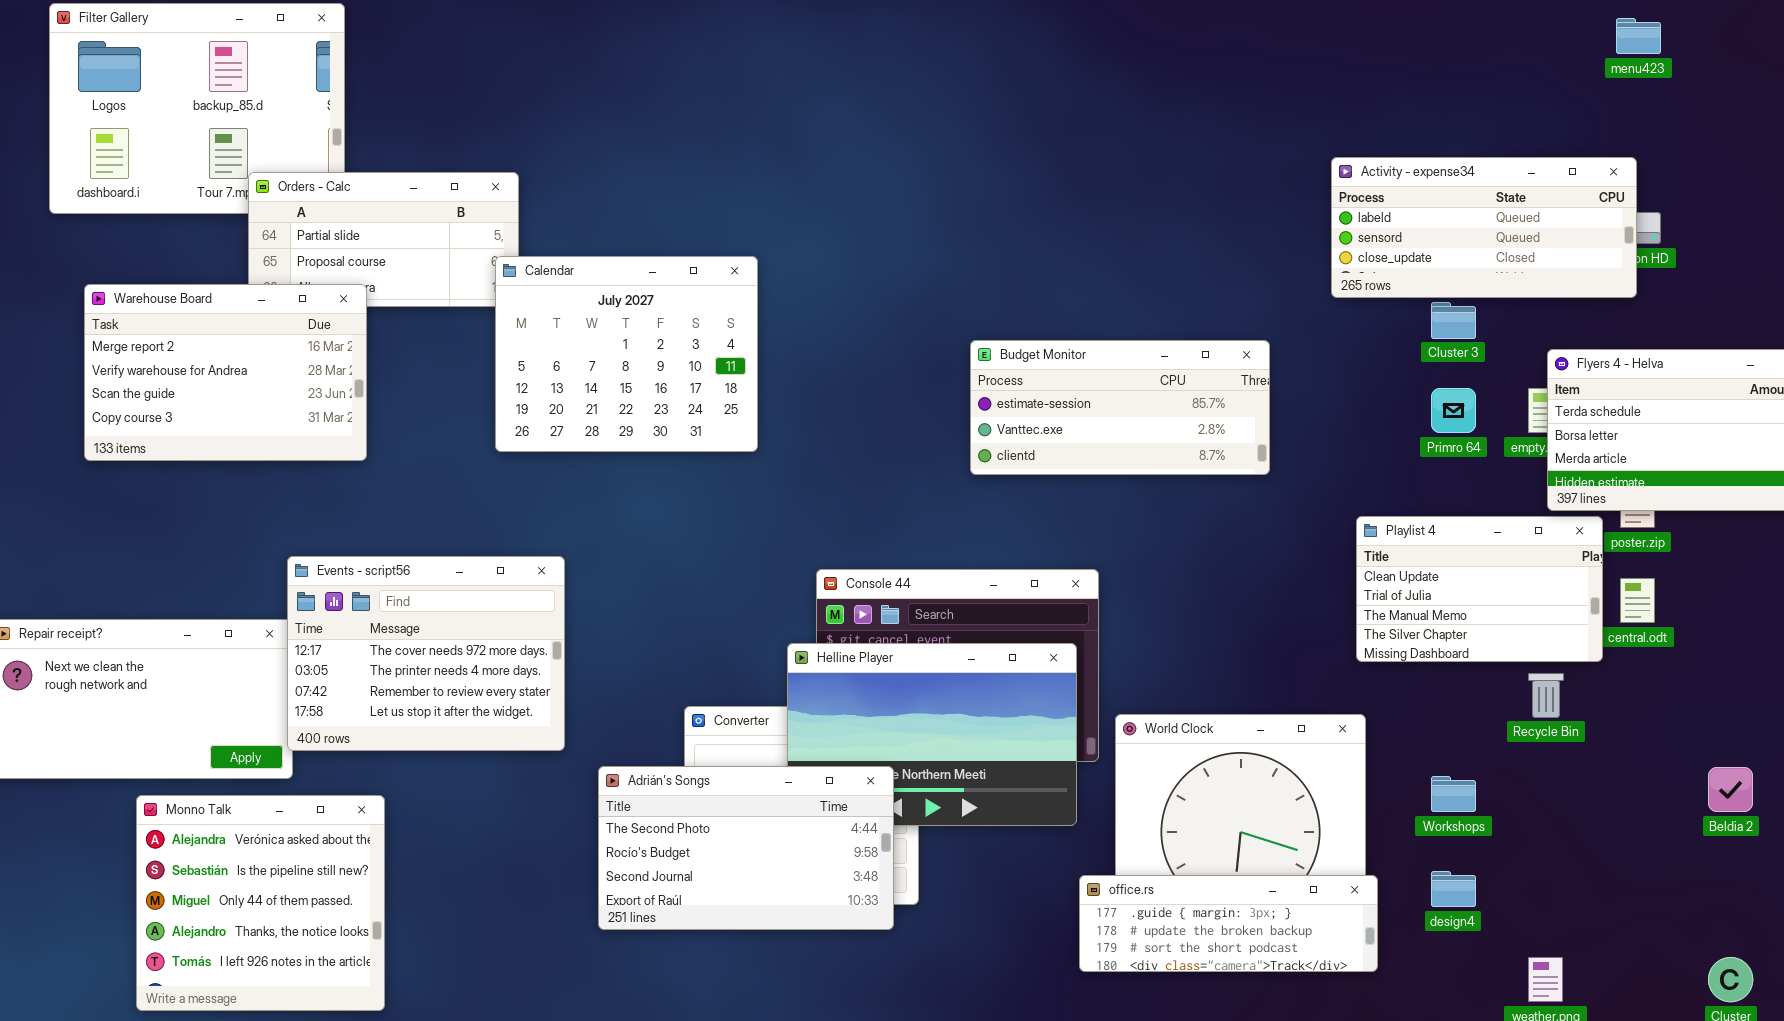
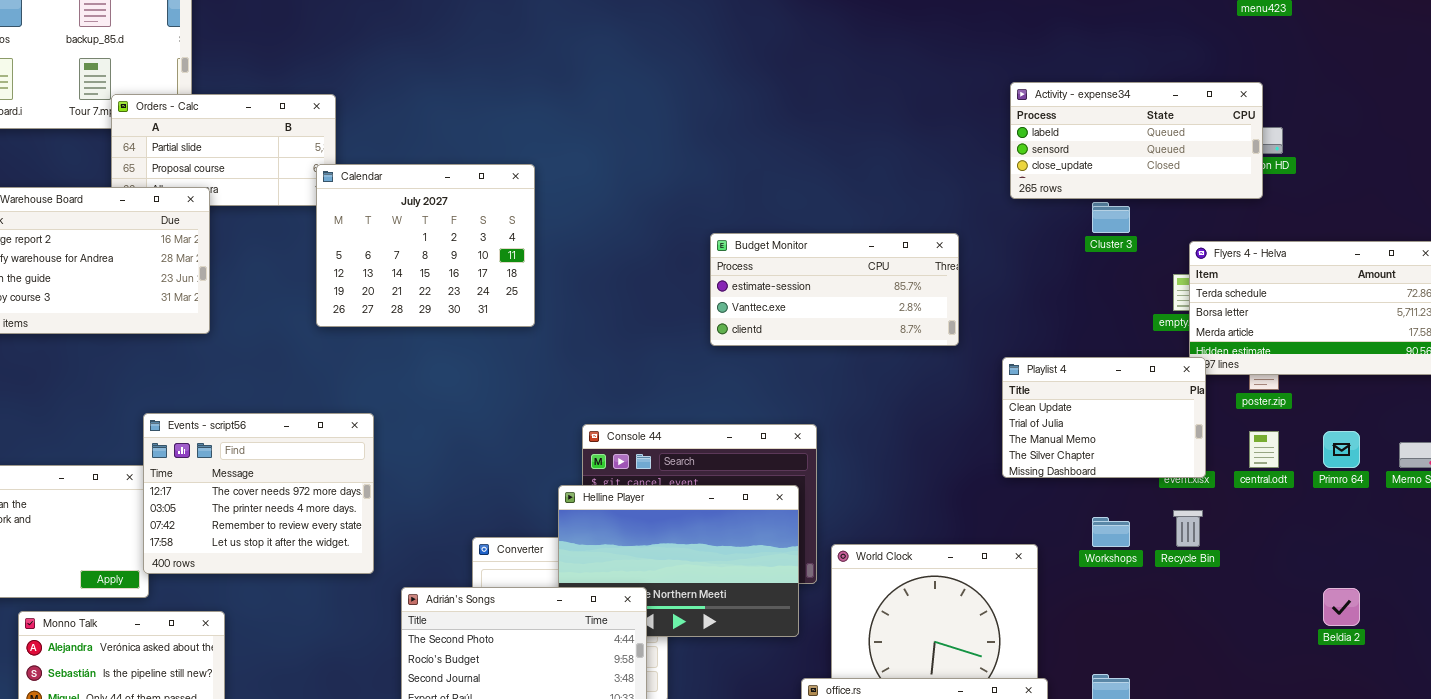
Primro 64: [1431,388,1476,433] -> [1323,431,1360,468], moved
Playlist 4: [1356,516,1603,662] -> [1002,357,1206,478], moved
Workshops: [1431,776,1476,812] -> [1092,517,1130,547], moved

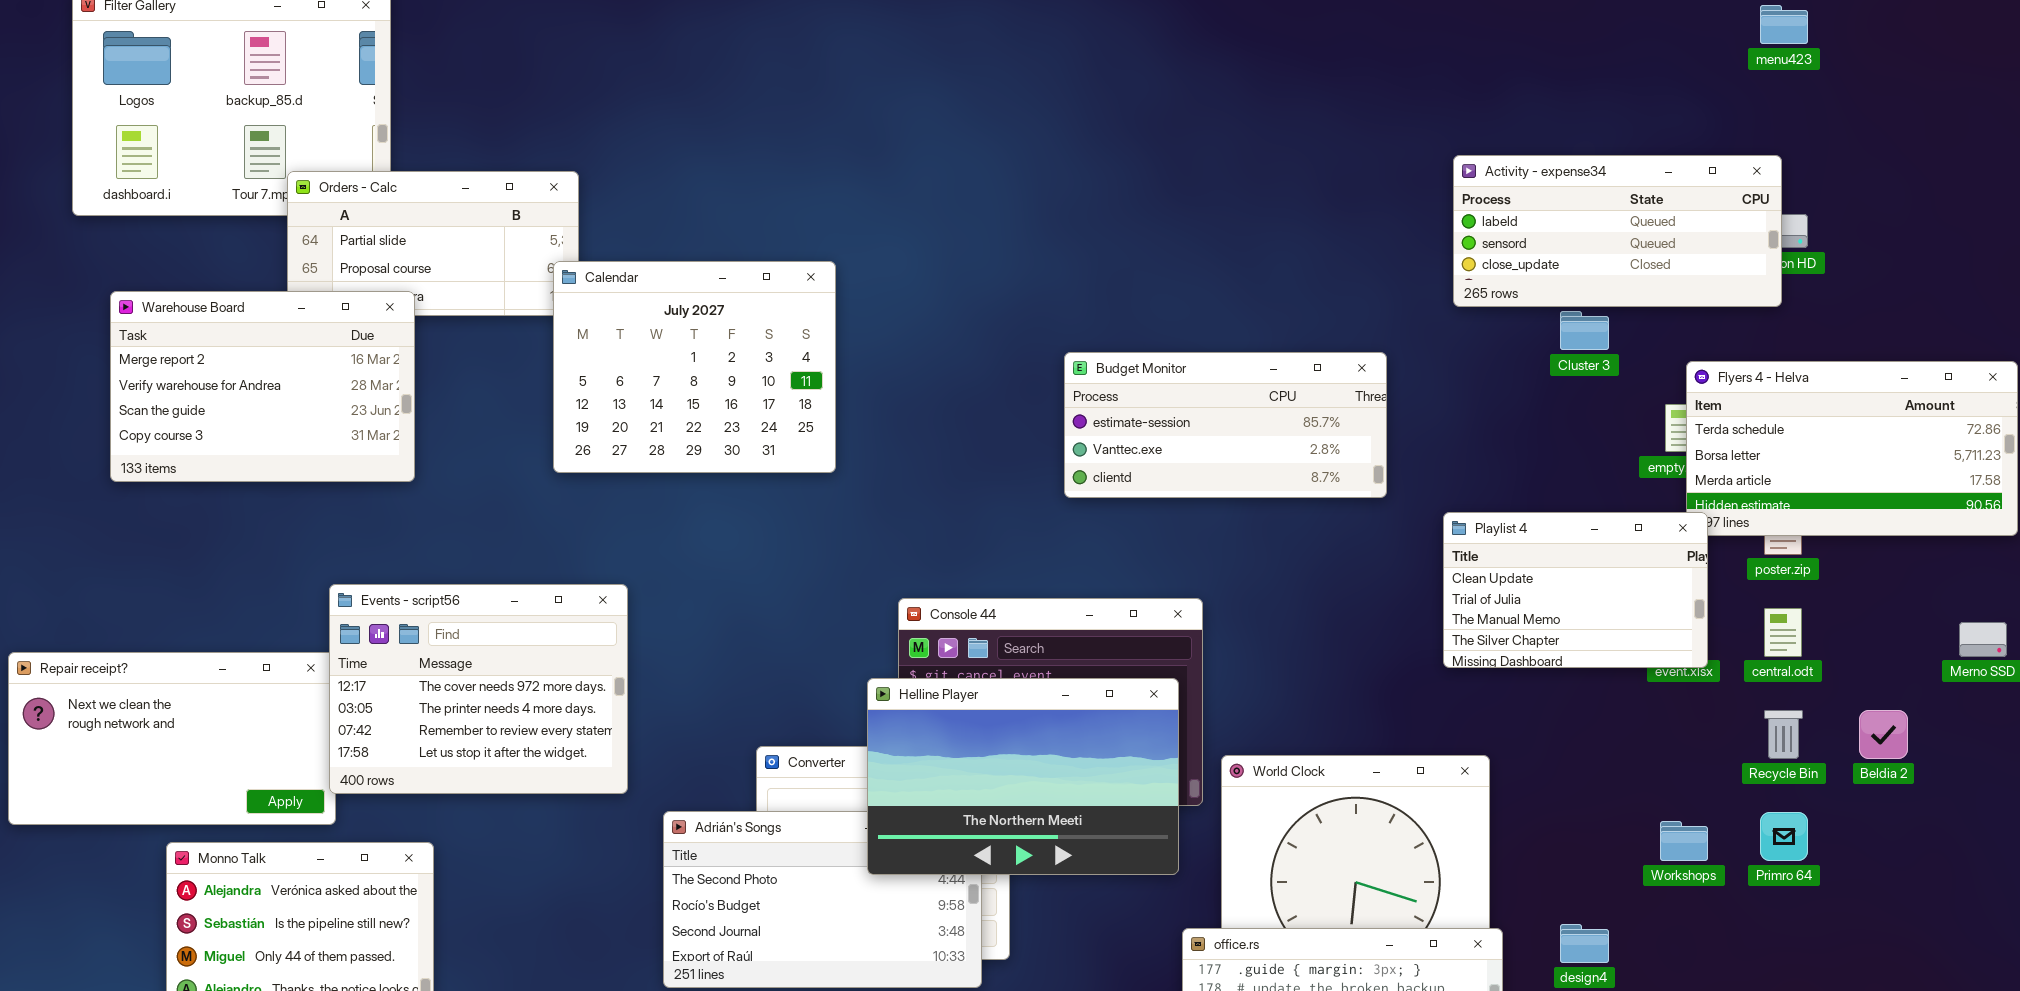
Primro 64: [1323,431,1360,468] -> [1760,812,1808,861], moved
Helline Player: [558,485,799,637] -> [867,678,1179,875], raised
Recycle Bin: [1173,510,1203,547] -> [1764,710,1803,759], moved
Workshops: [1092,517,1130,547] -> [1660,821,1708,861], moved
Beldia 2: [1323,588,1360,626] -> [1859,710,1908,759], moved

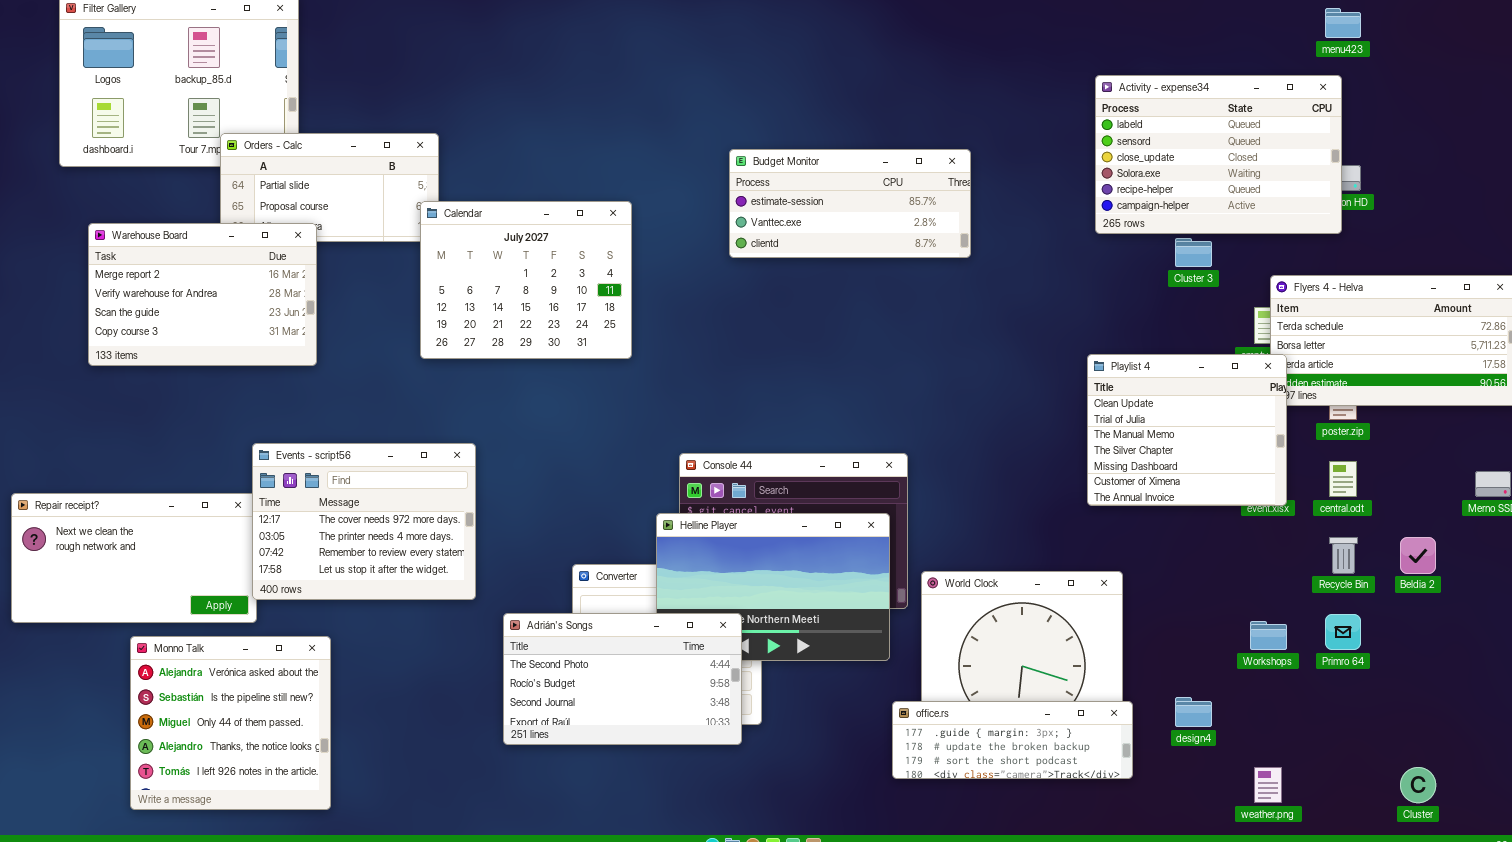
Activity - expense34: [1453,155,1782,307] -> [1095,75,1342,234], resized
Budget Monitor: [1064,352,1387,498] -> [729,149,971,258], moved
Playlist 4: [1443,512,1708,668] -> [1087,354,1287,506], resized
Adrián's Songs: [663,811,982,988] -> [503,613,742,745], raised

